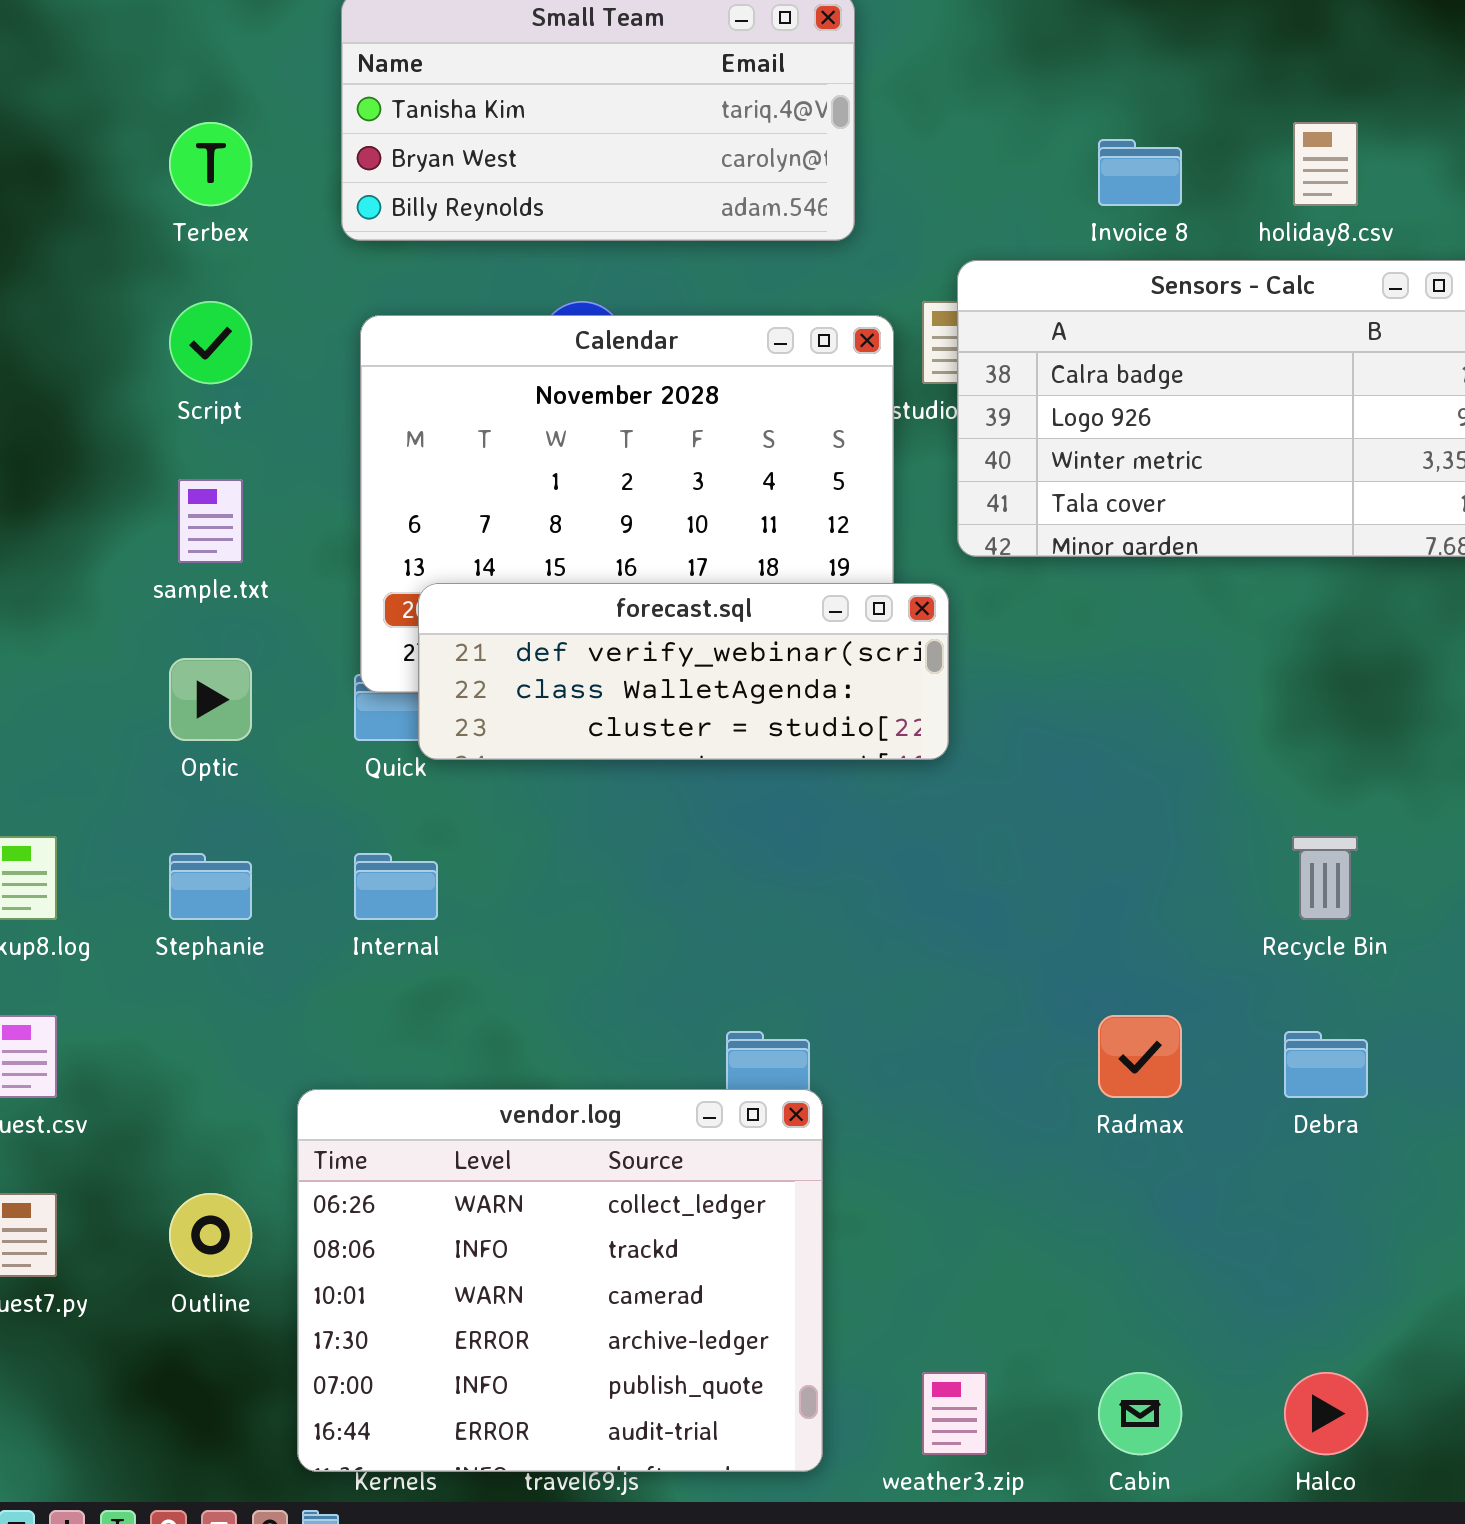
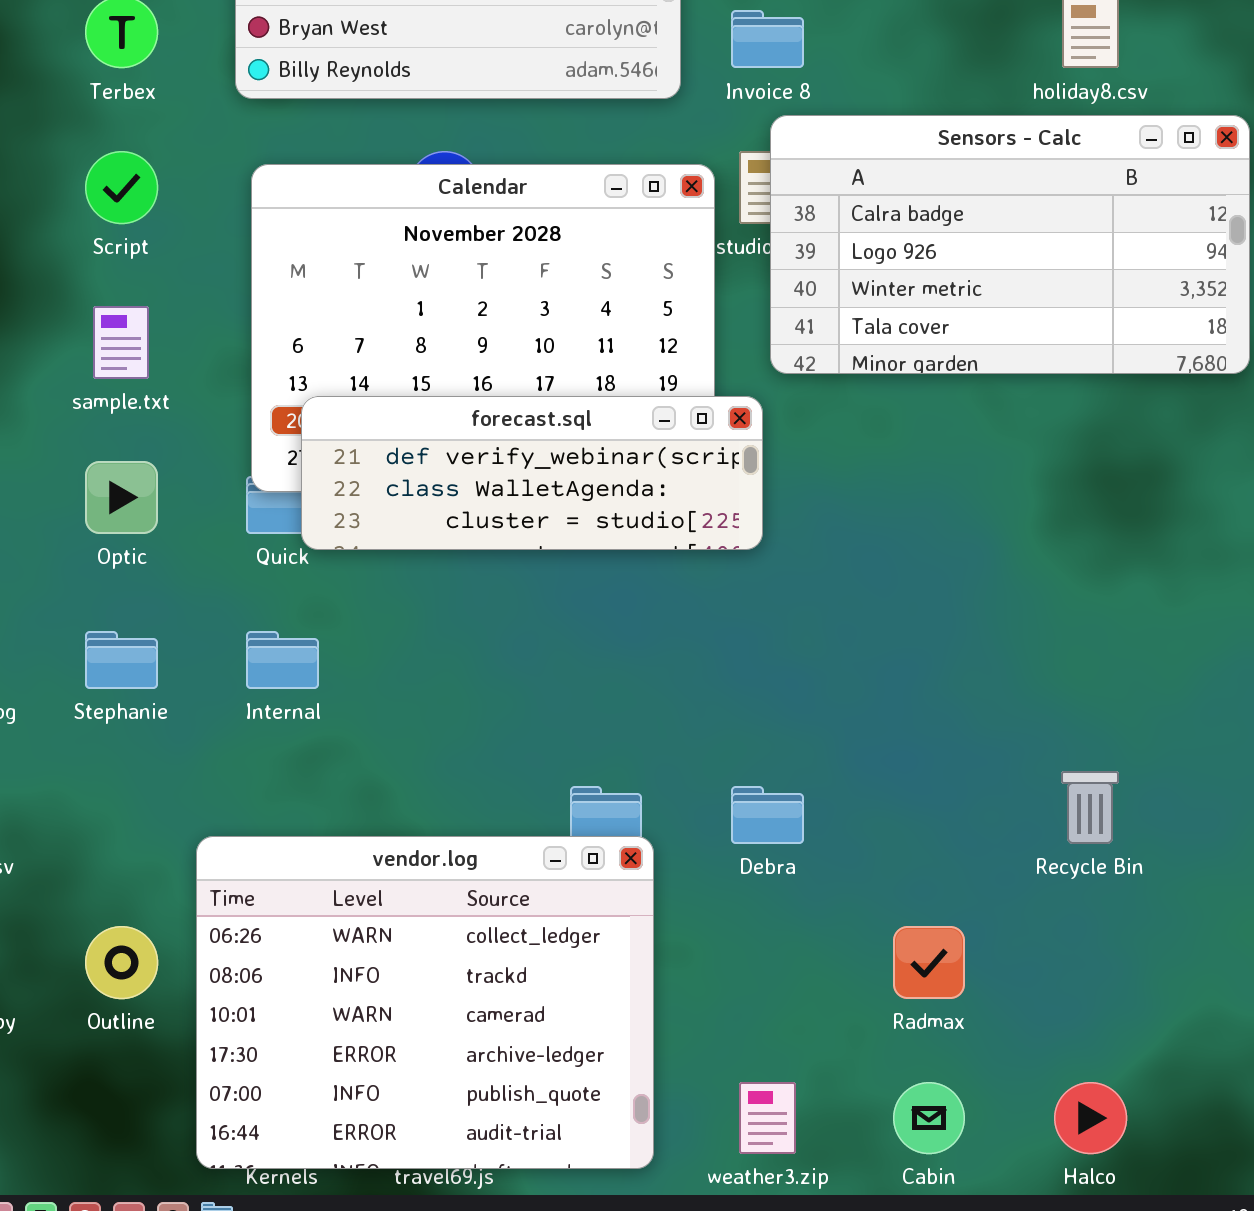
Invoice 8: [1098,139,1182,206] -> [731,10,804,68], moved
Recycle Bin: [1292,836,1358,920] -> [1061,771,1119,844], moved
Radmax: [1098,1015,1182,1098] -> [893,926,965,999], moved
Debra: [1284,1031,1368,1098] -> [731,786,804,844], moved

